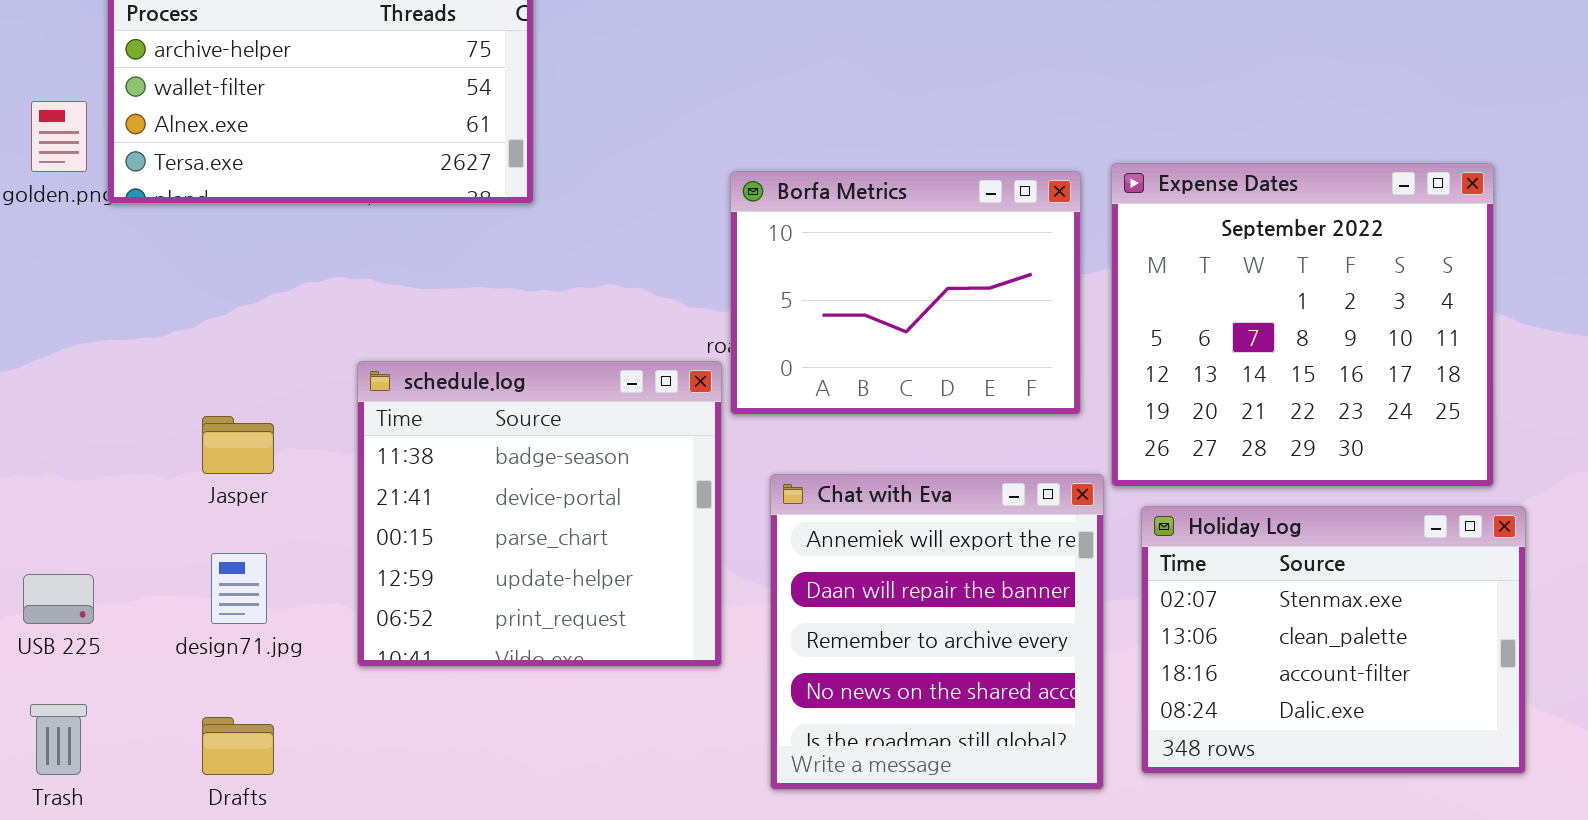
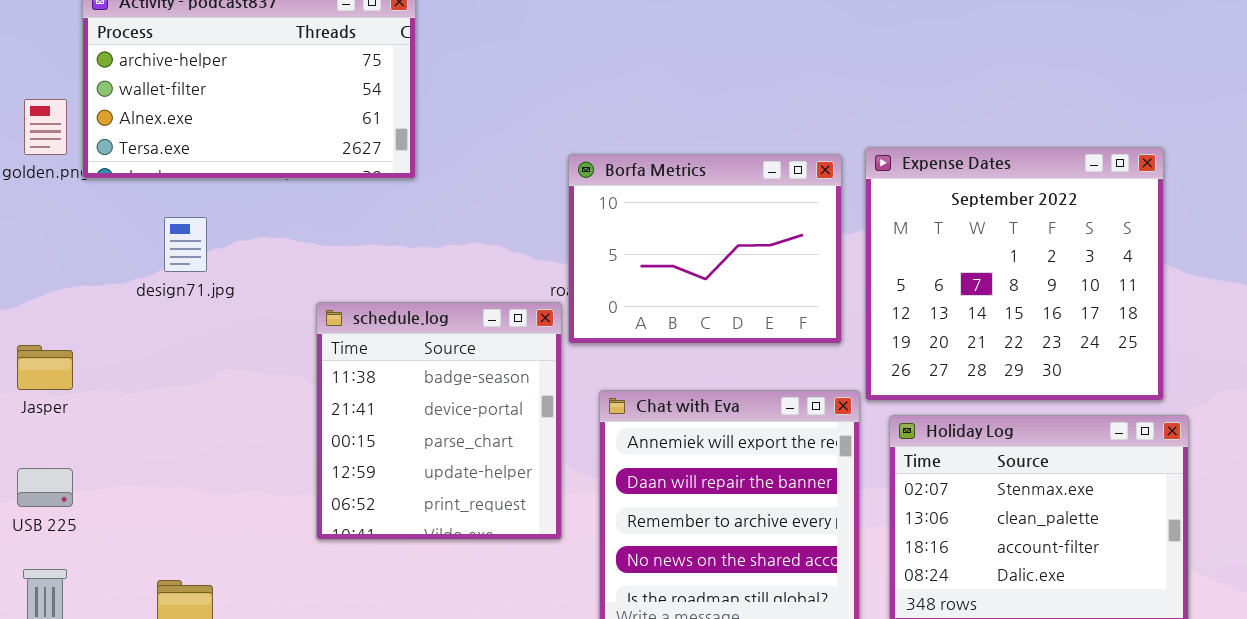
schedule.log: [357,361,722,667] -> [316,302,562,540], resized
Jasper: [202,416,274,474] -> [17,345,73,390], moved
design71.jpg: [211,553,267,624] -> [164,217,207,272], moved

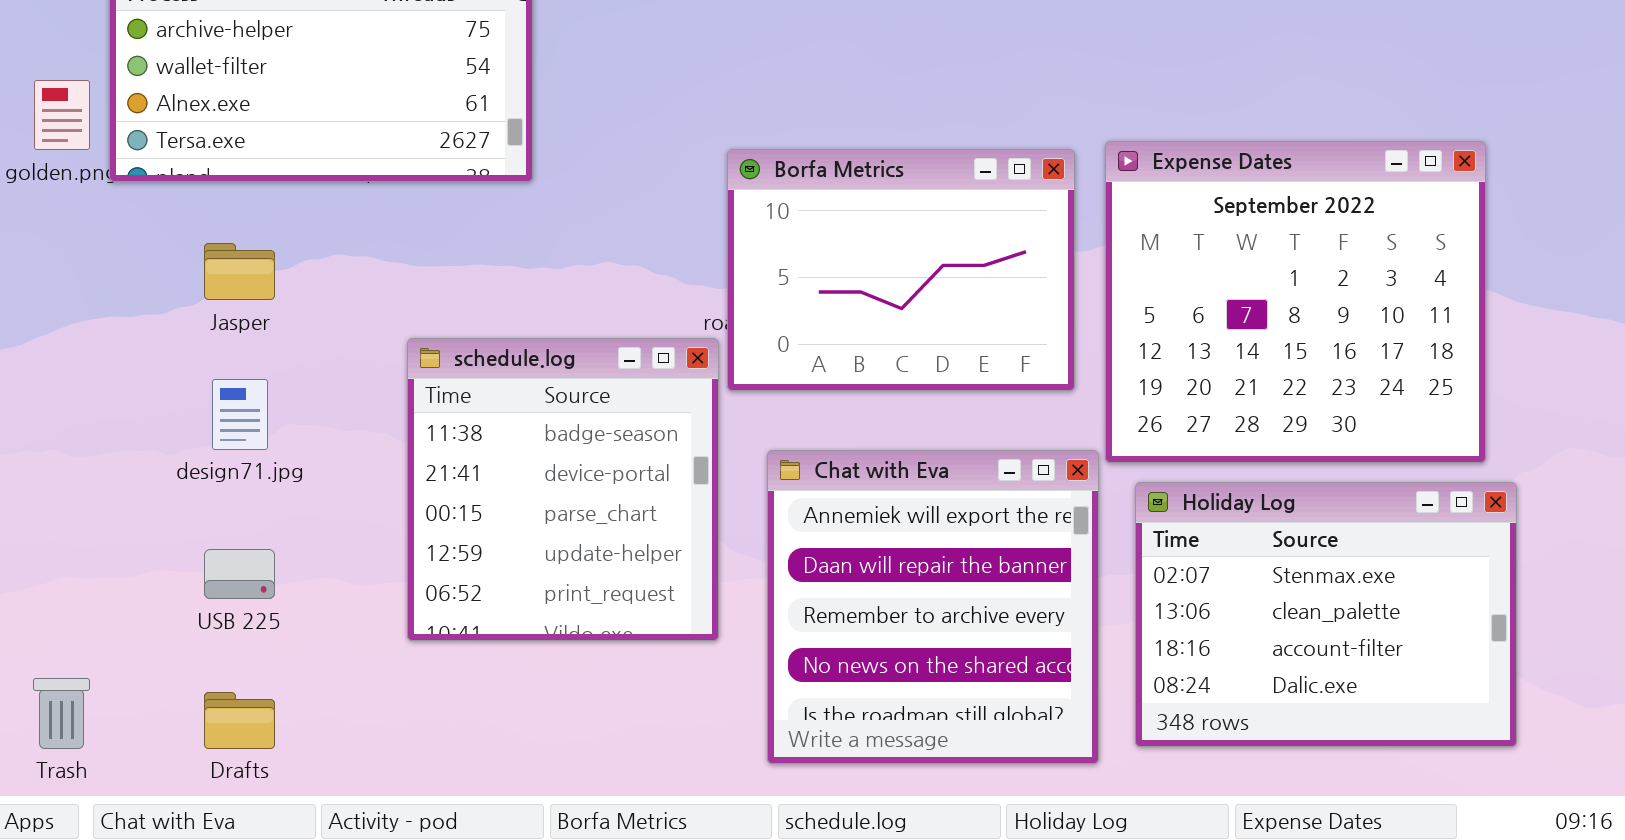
design71.jpg: [164,217,207,272] -> [212,379,268,450], moved
Jasper: [17,345,73,390] -> [204,243,275,300], moved
USB 225: [17,468,73,507] -> [204,549,275,599], moved

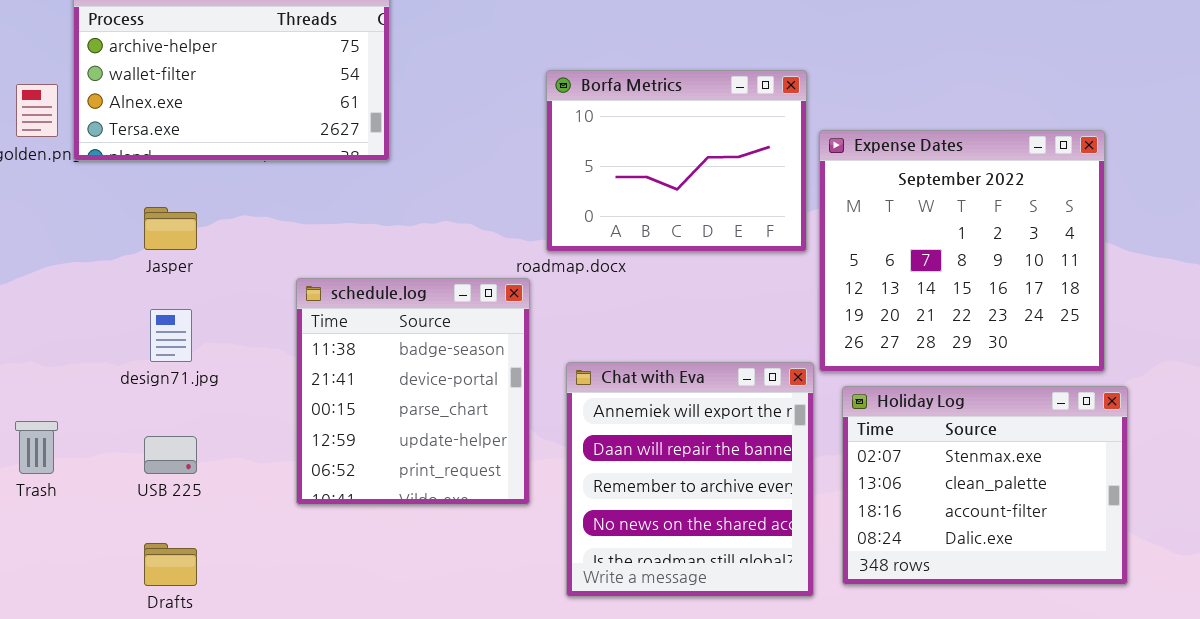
Borfa Metrics: [727,149,1075,391] -> [546,70,807,252], moved
Trash: [33,678,90,749] -> [15,421,58,474], moved

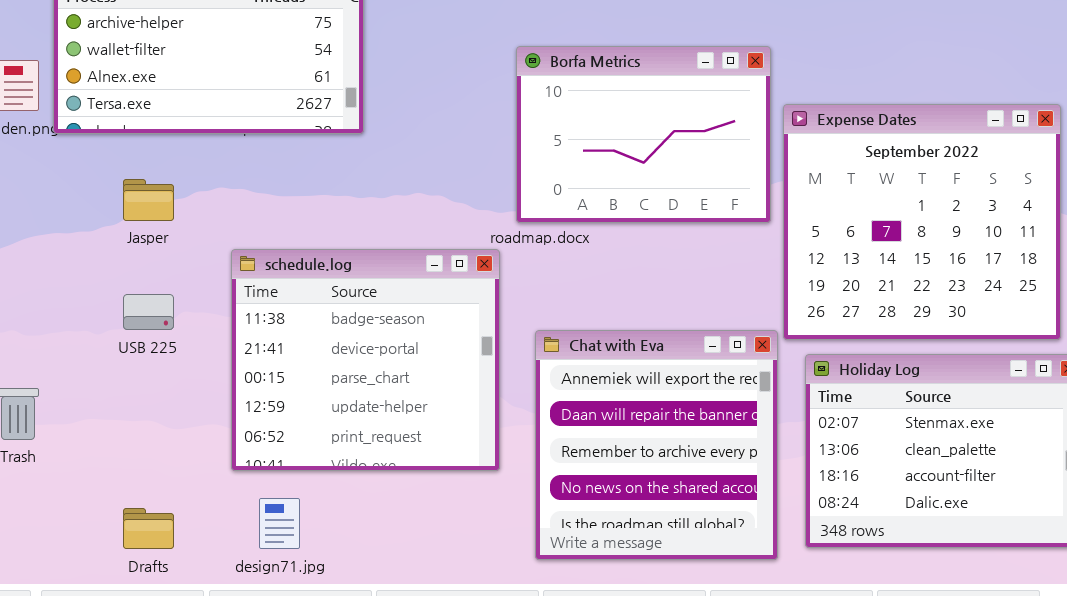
schedule.log: [296,278,530,505] -> [231,249,500,471], resized
design71.jpg: [150,309,192,362] -> [259,498,300,549], moved
USB 225: [144,436,197,474] -> [123,294,174,330], moved

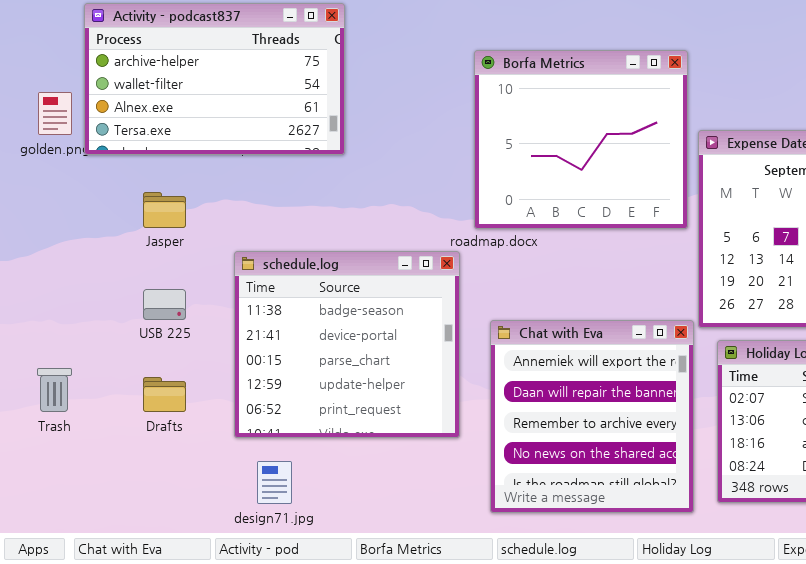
Borfa Metrics: [516,46,771,223] -> [474,50,688,229], resized
Drafts: [123,508,174,549] -> [143,377,186,412], moved

